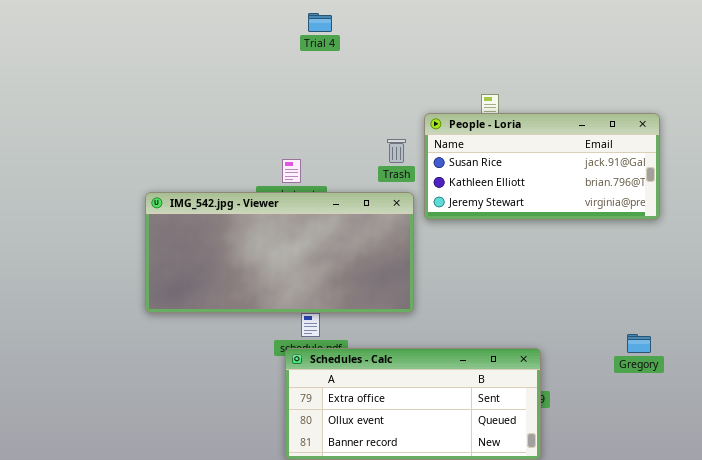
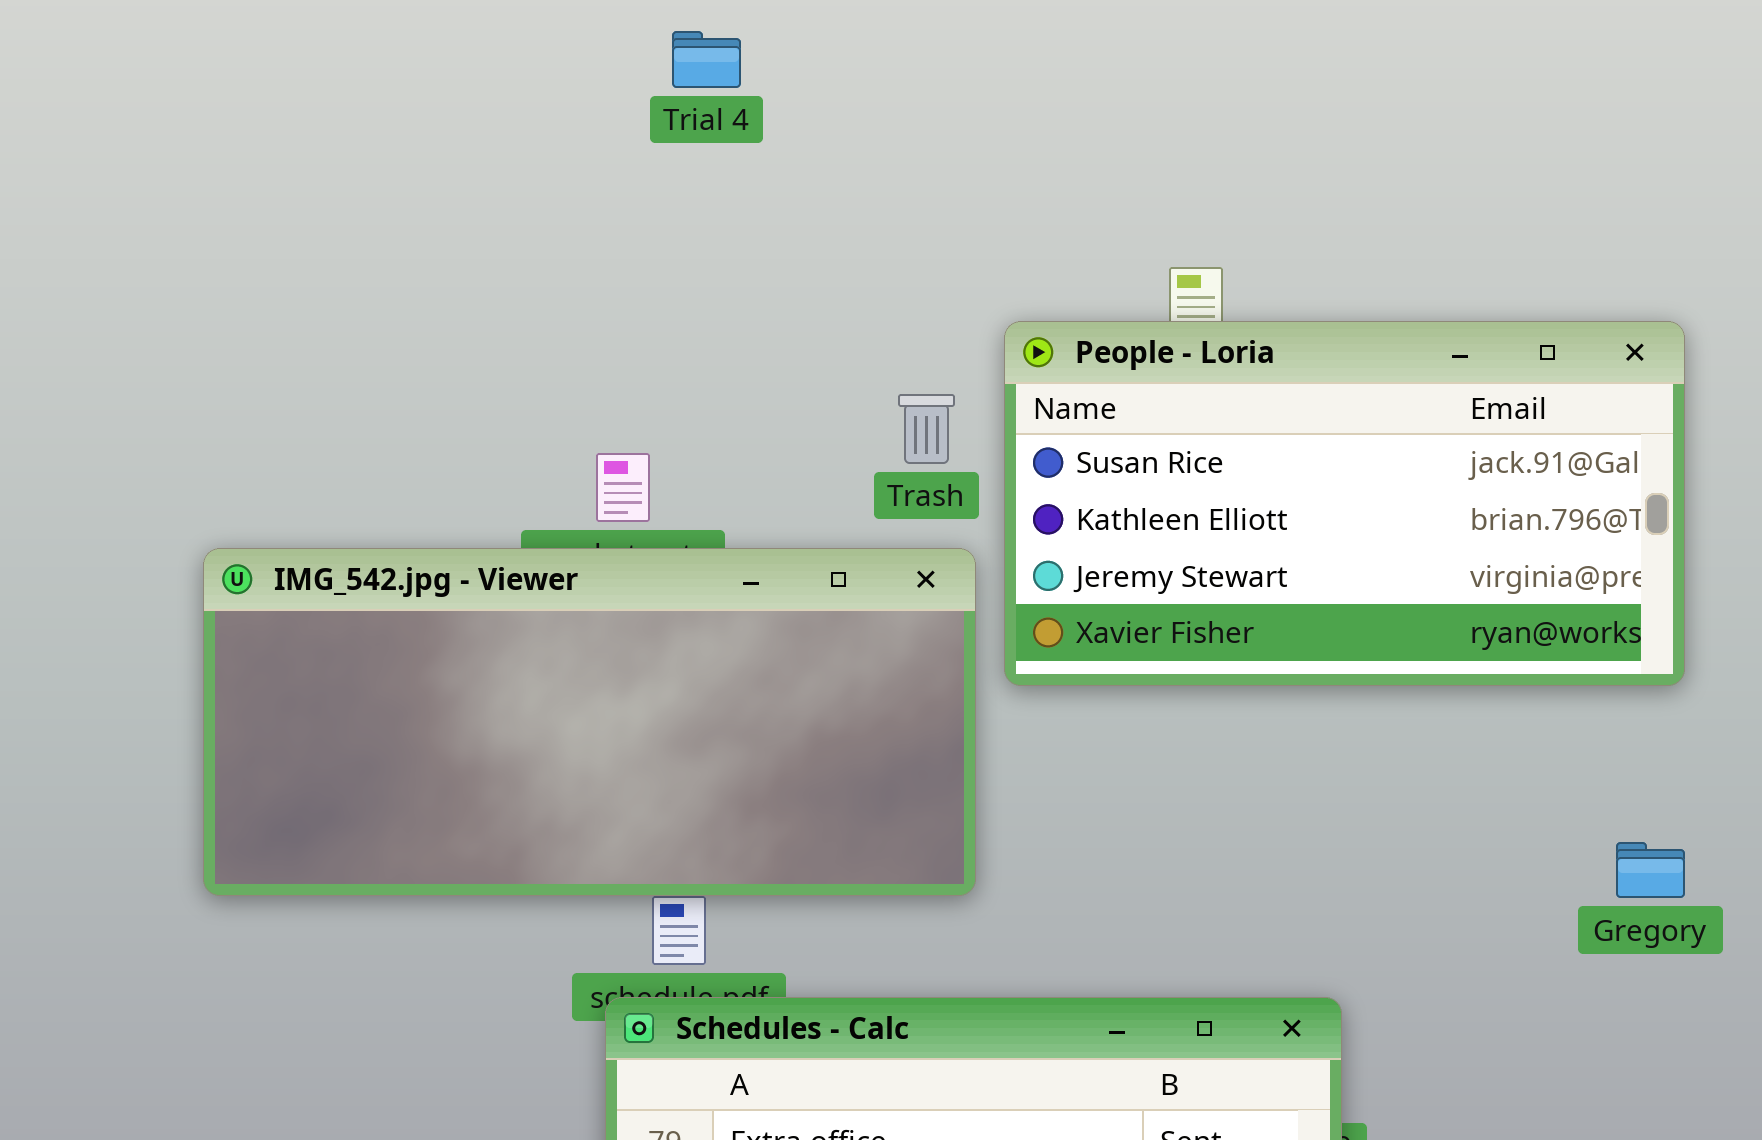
People - Loria: [424,113,660,220] -> [1004,321,1685,686], resized
Gregory: [627,334,651,353] -> [1616,842,1685,898], moved

